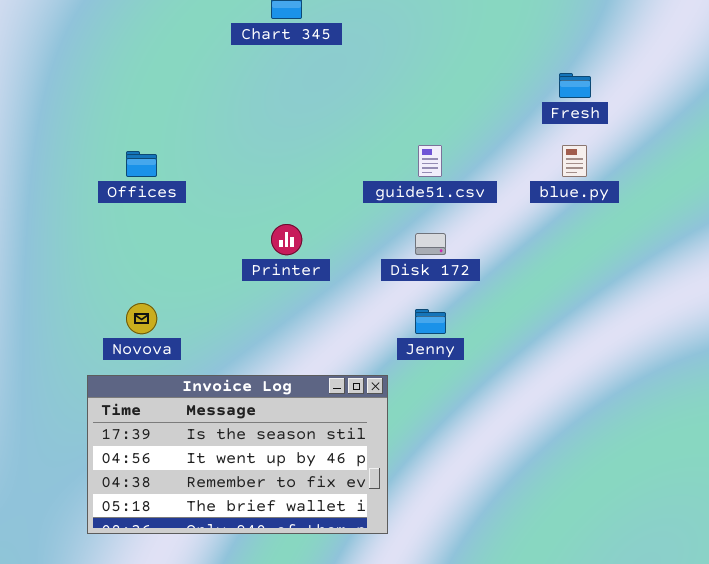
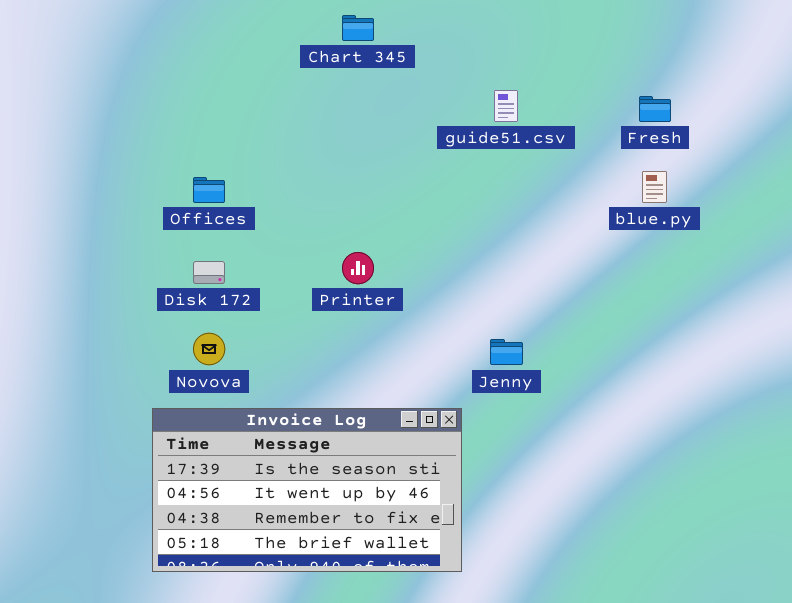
guide51.csv: [418,145,442,177] -> [494,90,518,122], moved
Disk 172: [415,233,446,255] -> [193,261,225,284], moved

